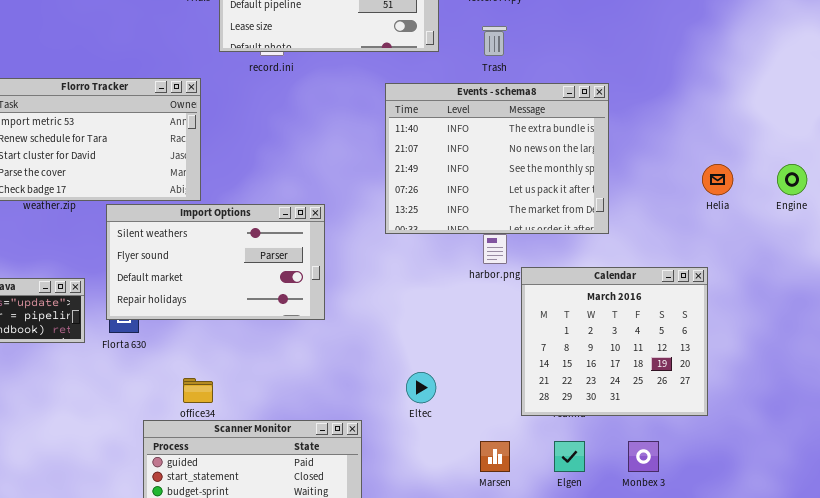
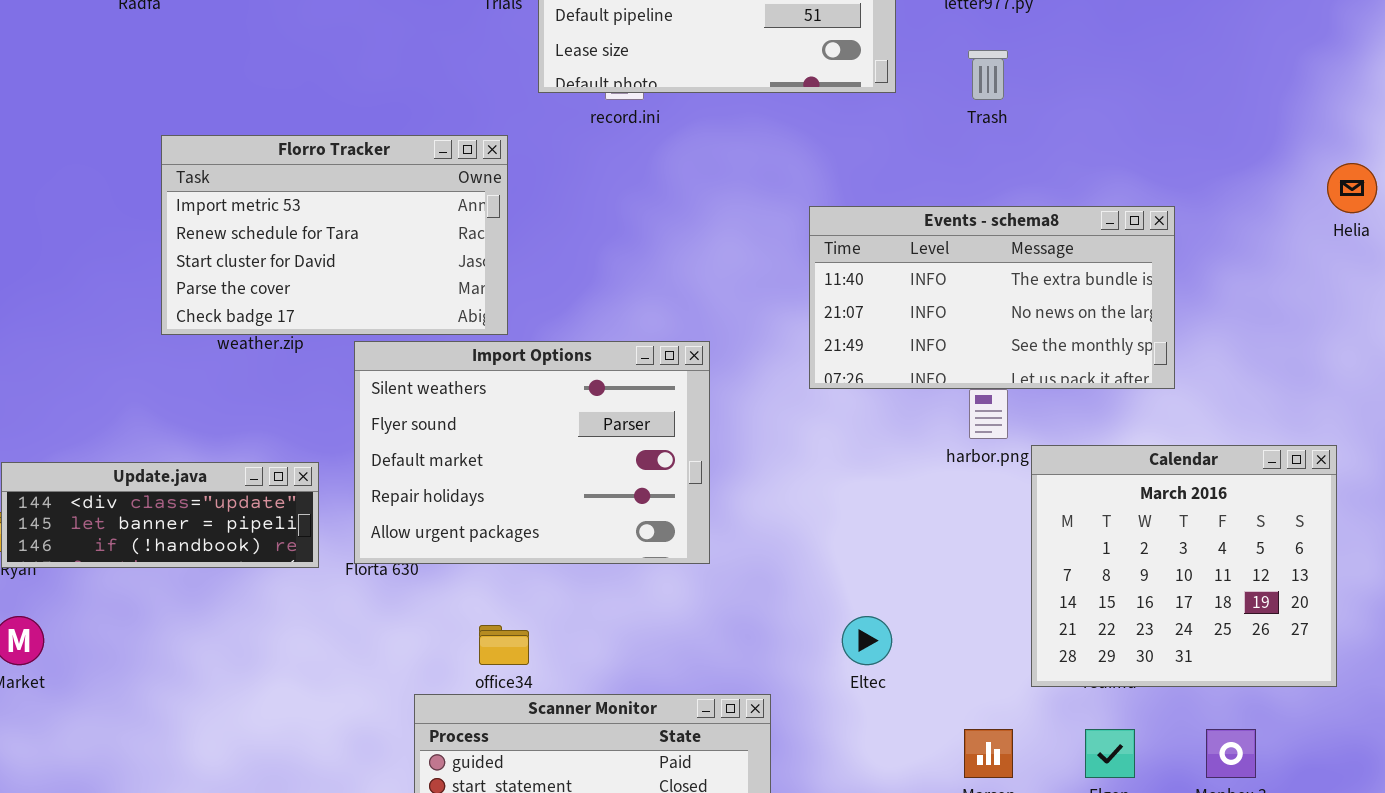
Events - schema8: [385,83,609,234] -> [809,206,1175,389], resized
Helia: [702,164,733,195] -> [1327,163,1377,213], moved
Import Options: [106,204,325,320] -> [354,341,710,564], resized

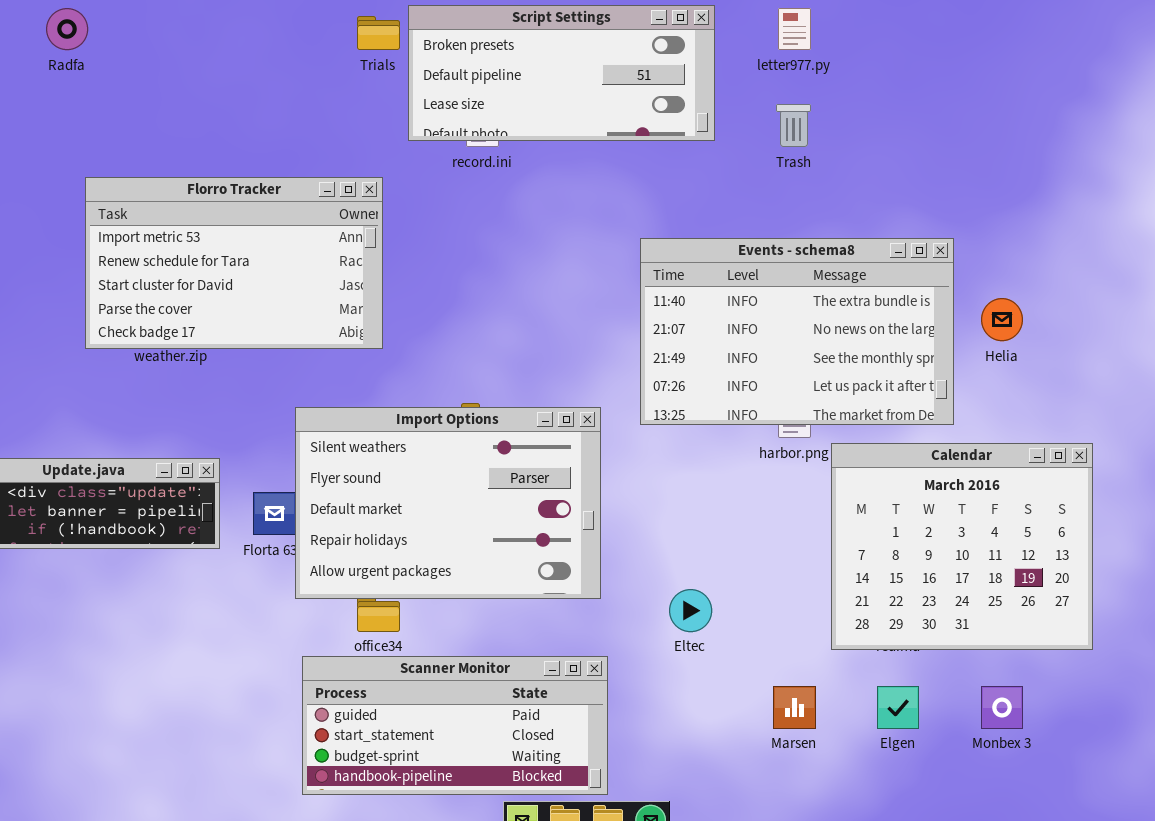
Helia: [1327,163,1377,213] -> [981,298,1023,341], moved
Events - schema8: [809,206,1175,389] -> [640,238,954,425], resized
Import Options: [354,341,710,564] -> [295,407,601,599], moved

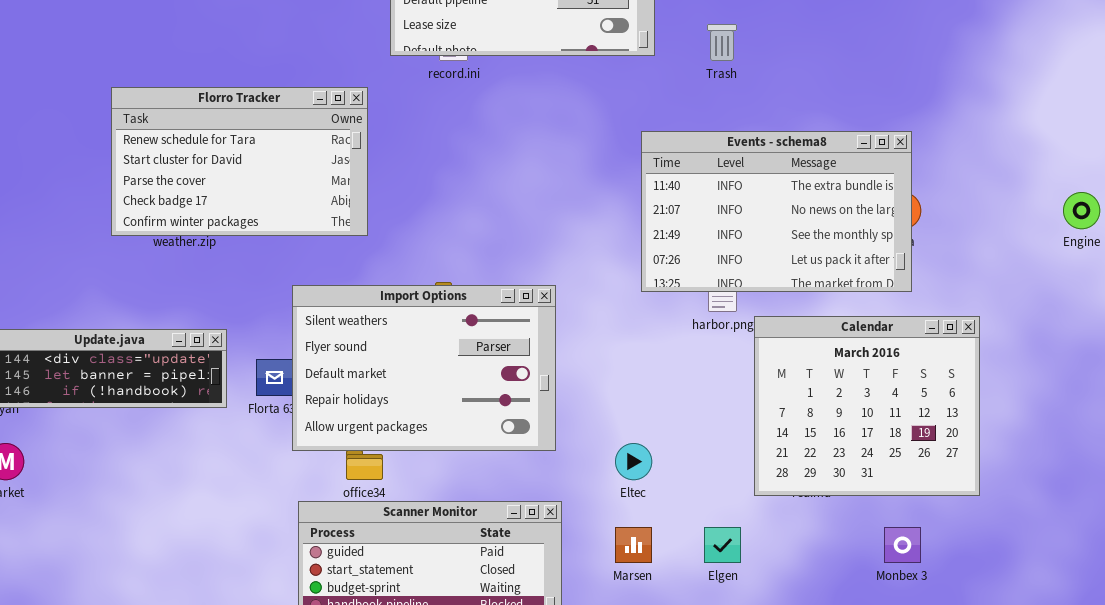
Florro Tracker: [85,177,383,349] -> [111,87,368,236], scrolled down 1 row
Events - schema8: [640,238,954,425] -> [641,131,912,292], moved
Marsen: [773,686,816,729] -> [615,527,652,563], moved
Elgen: [877,686,919,729] -> [704,527,741,563], moved

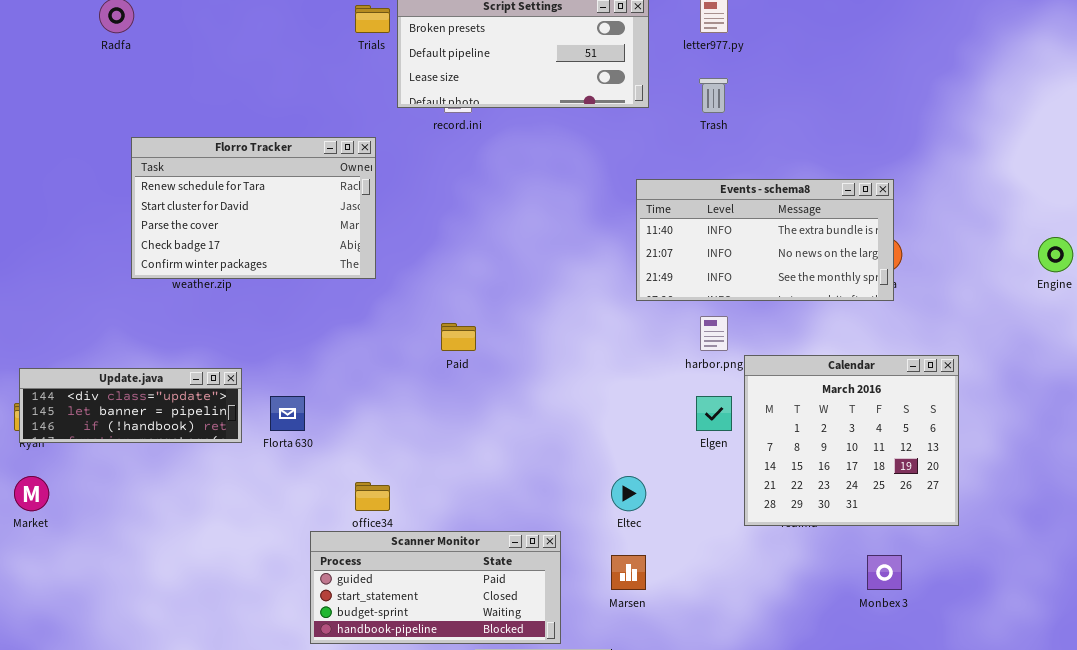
Events - schema8: [641,131,912,292] -> [636,179,894,301], resized
Import Options: [292,285,556,451] -> none, closed
Elgen: [704,527,741,563] -> [696,396,732,431], moved

